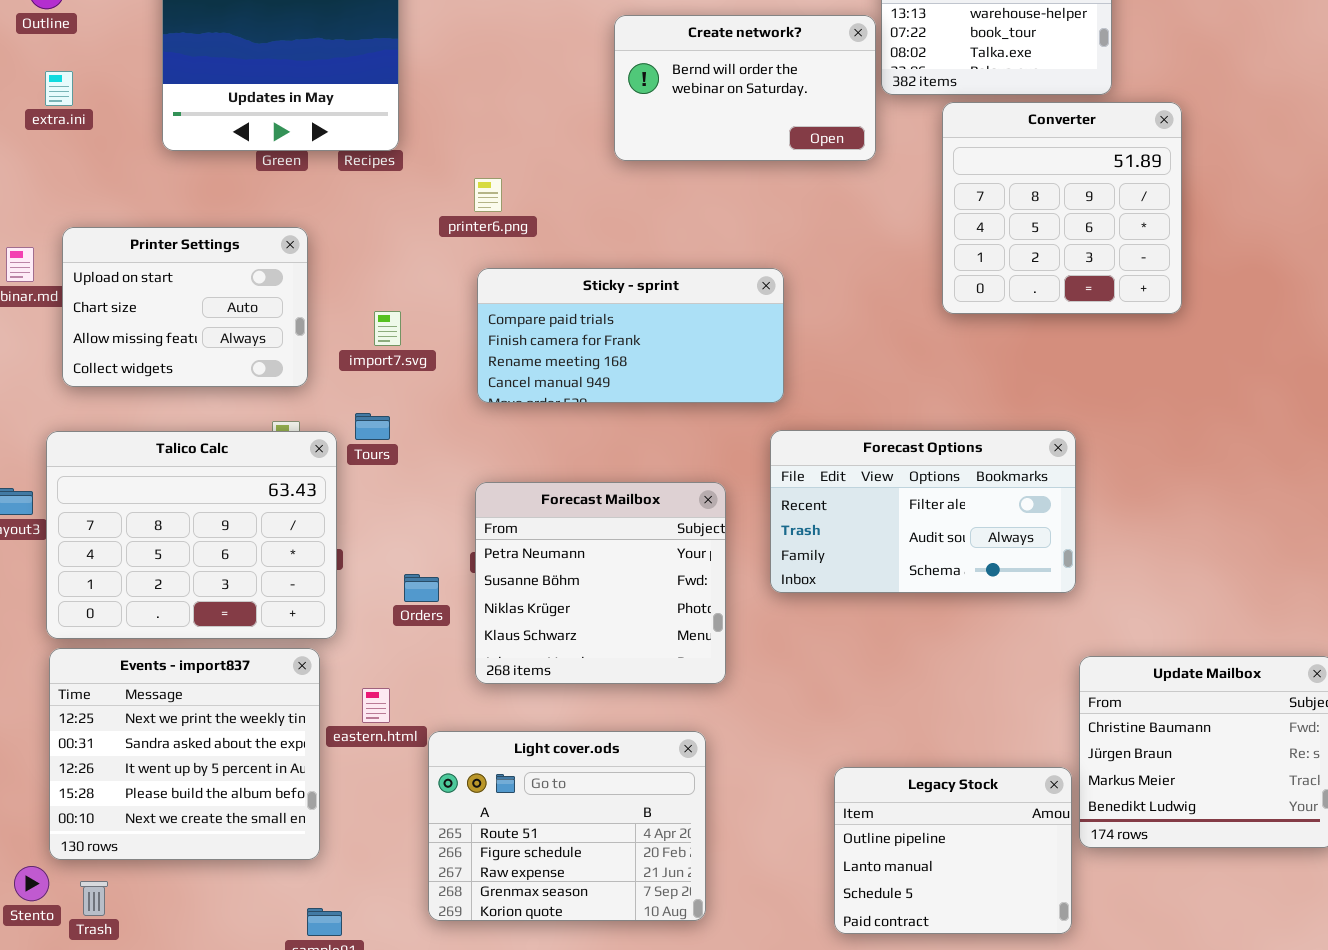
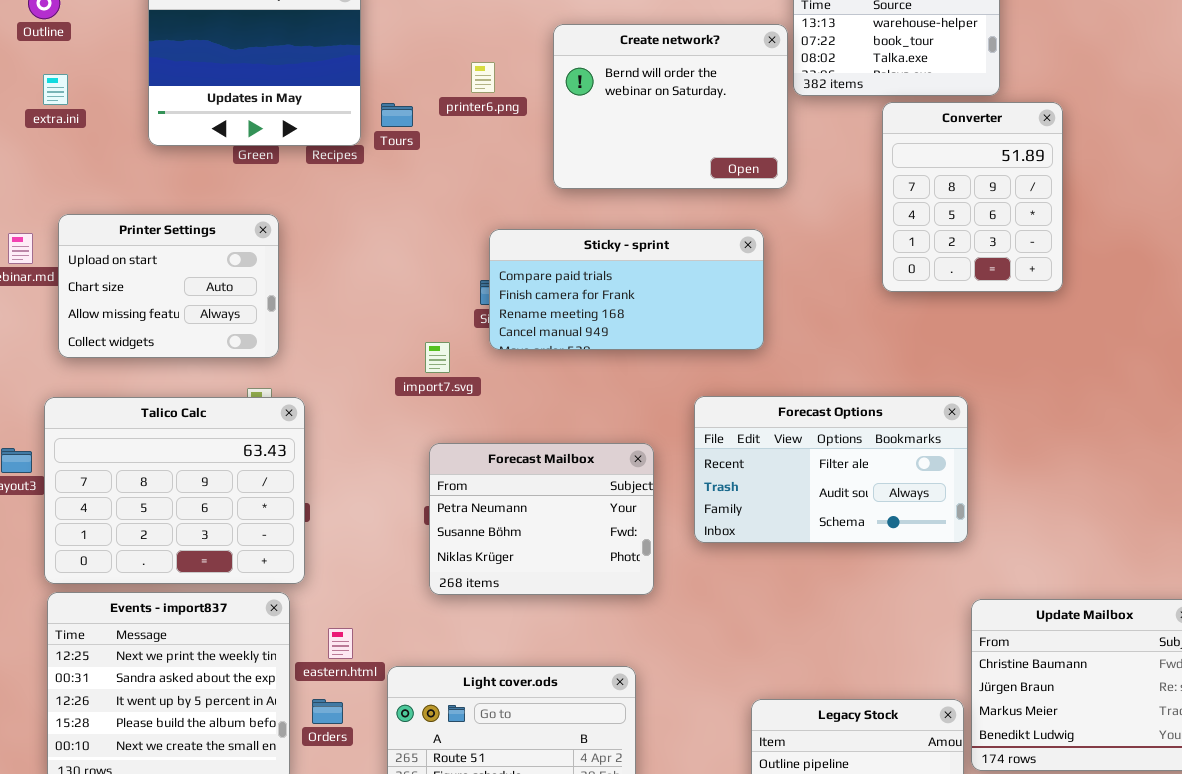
Create network?: [614,15,876,161] -> [553,24,788,189], resized
Converter: [942,102,1182,314] -> [882,102,1063,292], resized
printer6.png: [474,178,502,212] -> [471,62,495,93], moved
Sticky - sprint: [477,268,784,403] -> [489,229,764,350], moved
import7.svg: [374,311,401,346] -> [425,342,450,373], moved
Tours: [355,413,390,440] -> [381,103,413,127], moved
Forecast Mailbox: [475,482,726,684] -> [429,443,654,595], resized
Orders: [404,574,439,602] -> [312,699,343,724], moved

